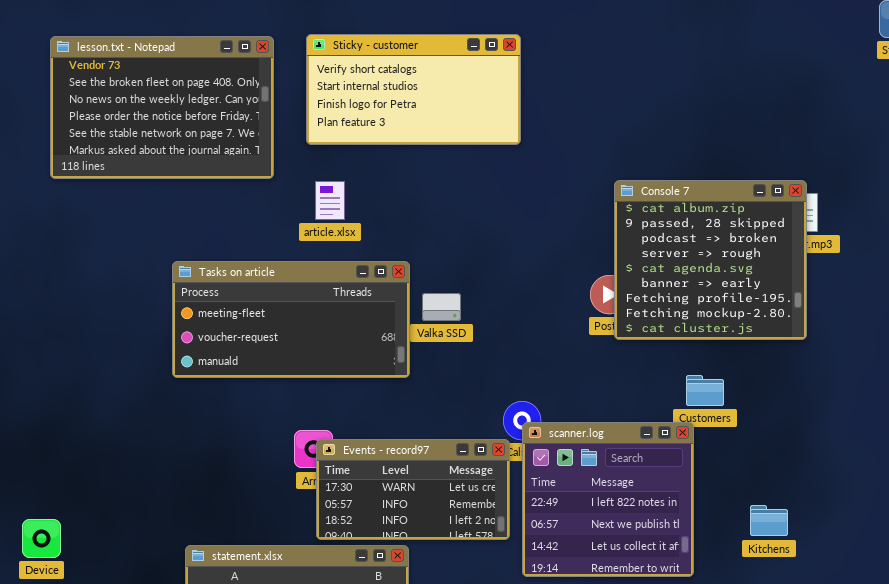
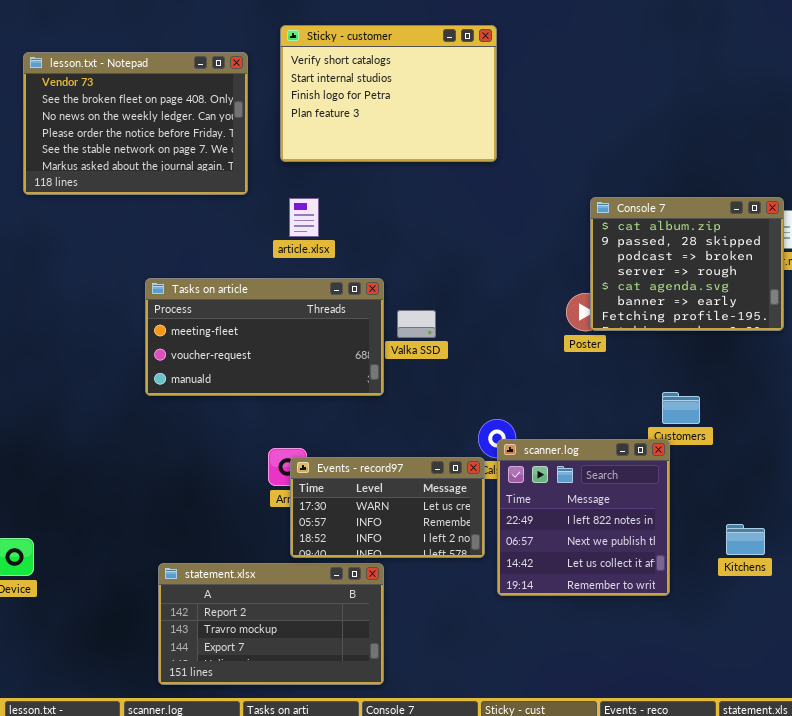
Sticky - customer: [306,34,521,145] -> [280,25,497,162], resized
Console 7: [614,180,807,340] -> [590,197,784,331], resized

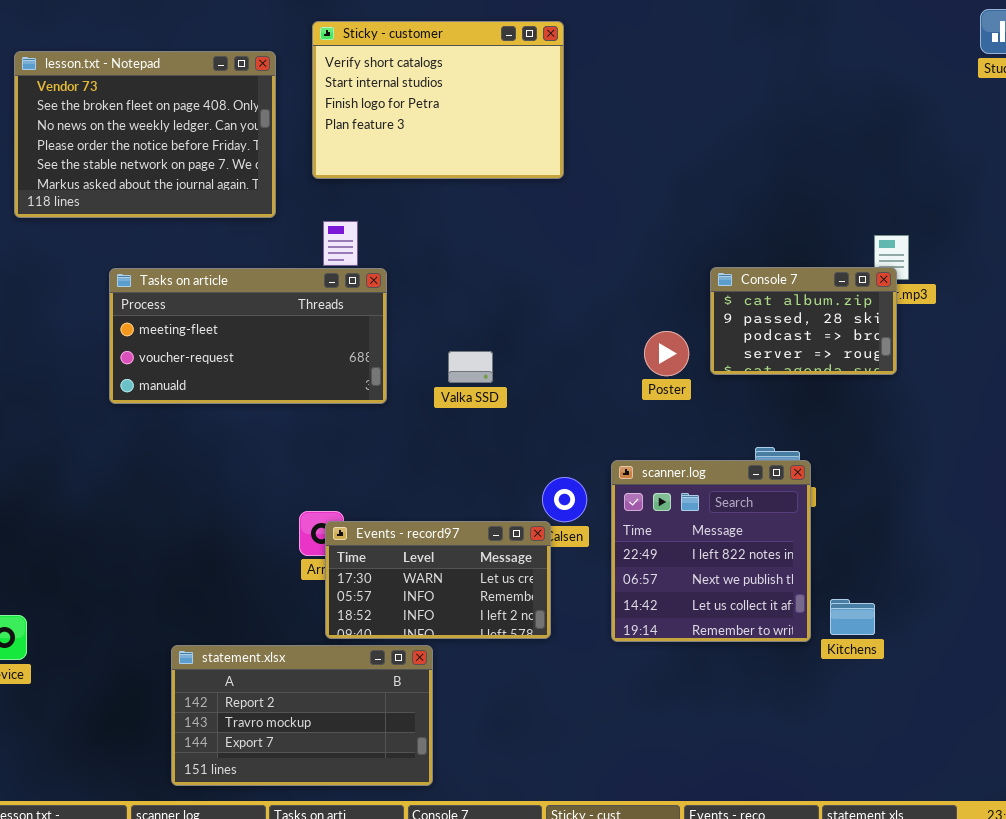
Console 7: [590,197,784,331] -> [710,267,897,375], resized
Tasks on article: [145,278,384,396] -> [109,268,387,404], moved
scanner.log: [497,439,670,596] -> [611,460,811,642], moved

